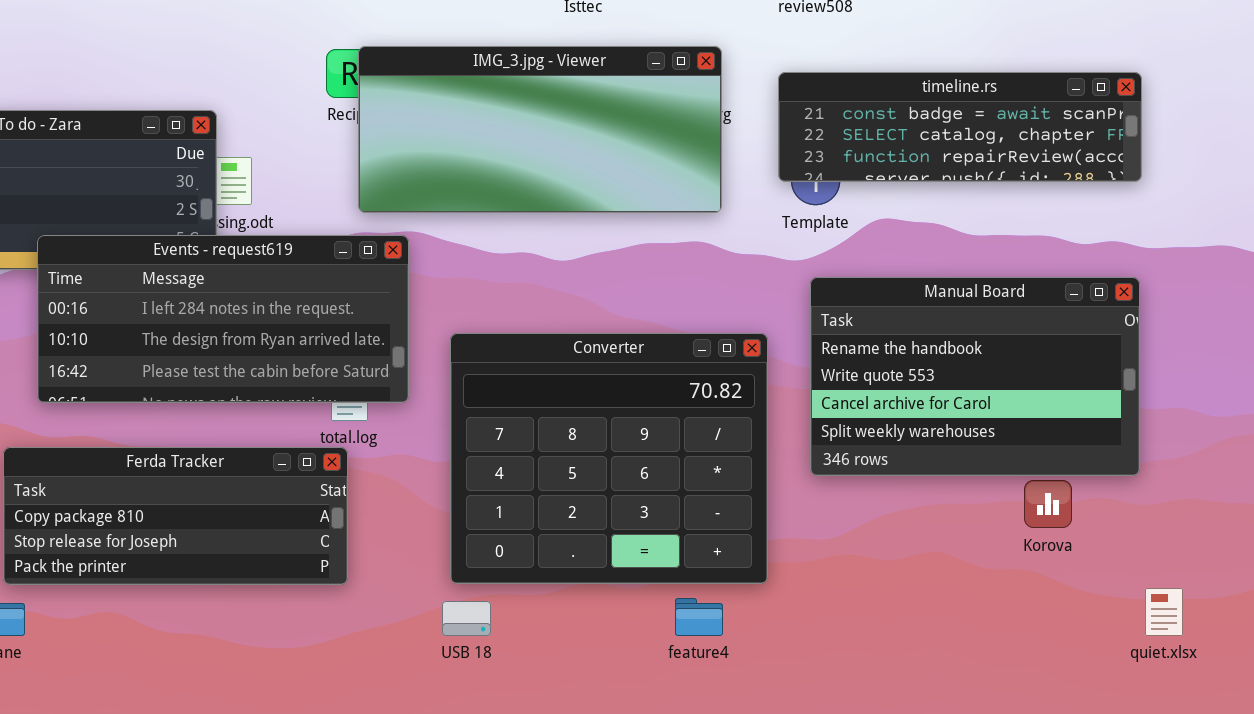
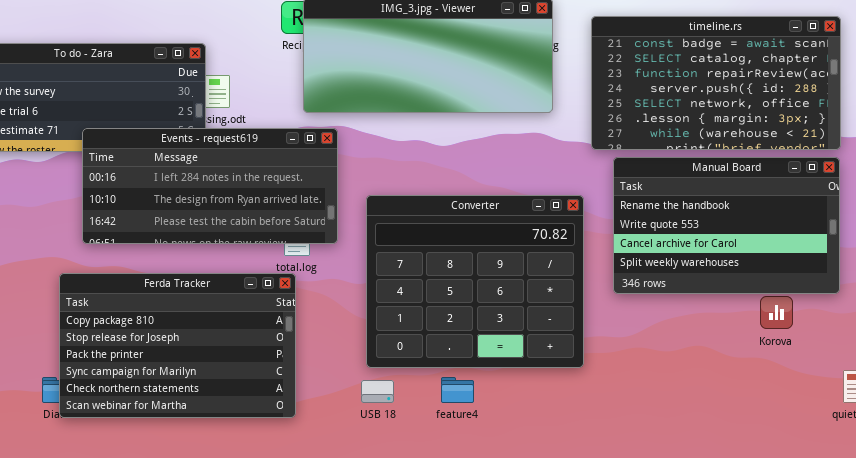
timeline.rs: [778,72,1142,182] -> [591,16,841,150], resized
Ferda Tracker: [3,447,348,585] -> [59,273,296,418], resized
feature4: [675,598,723,636] -> [441,377,474,403], moved

